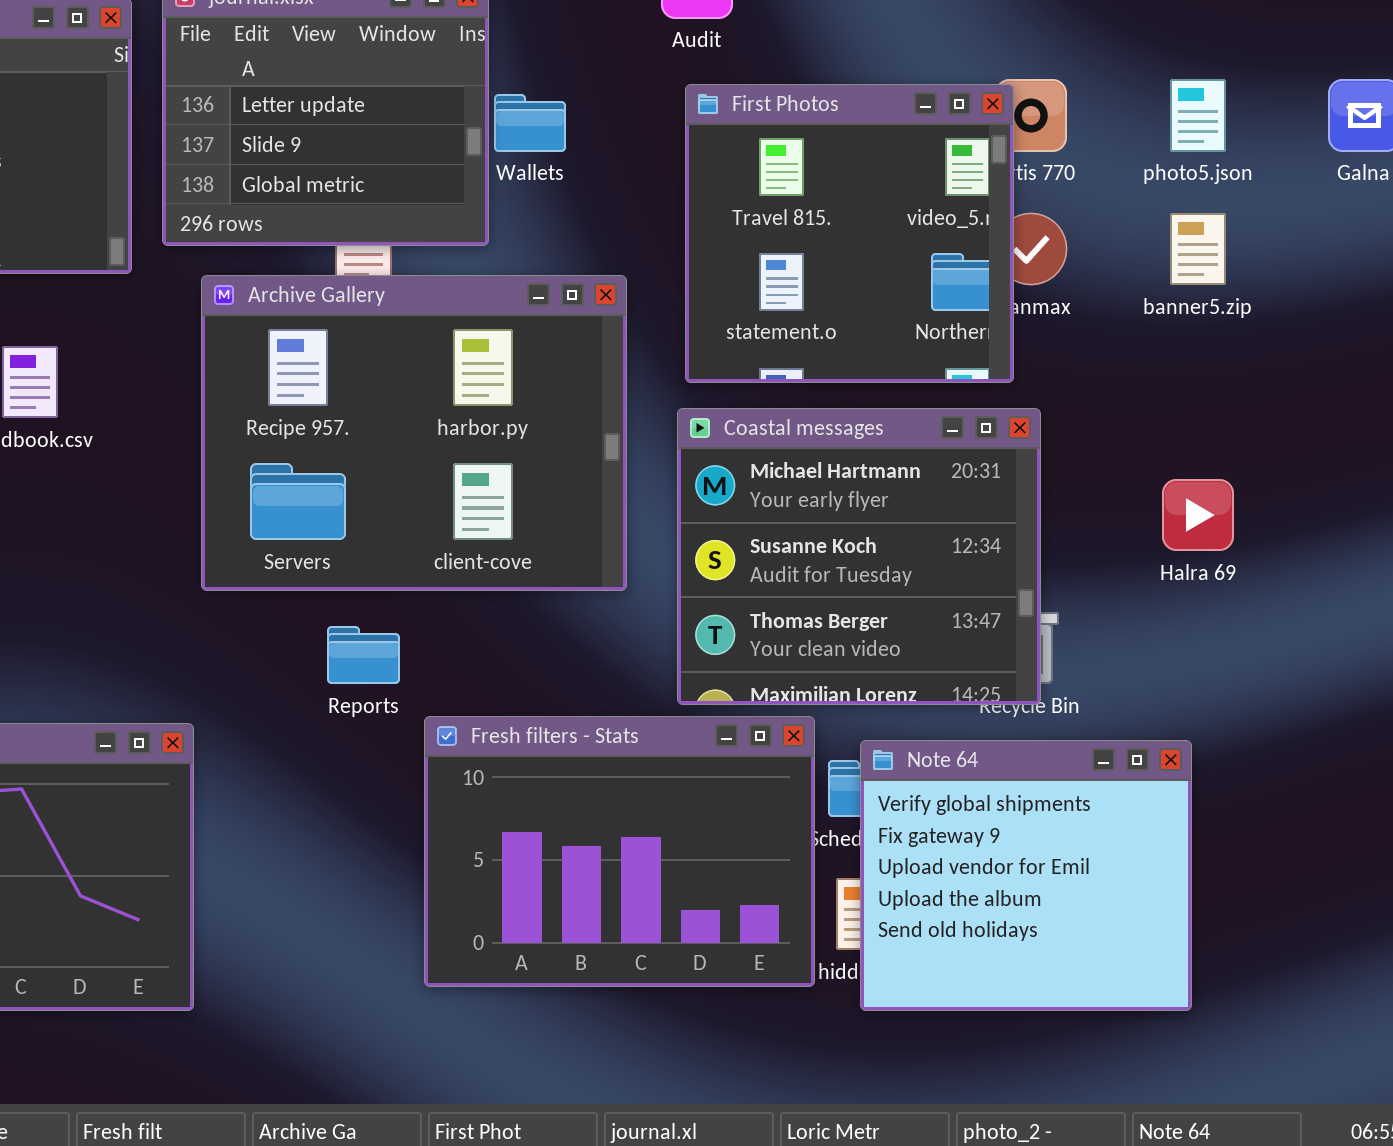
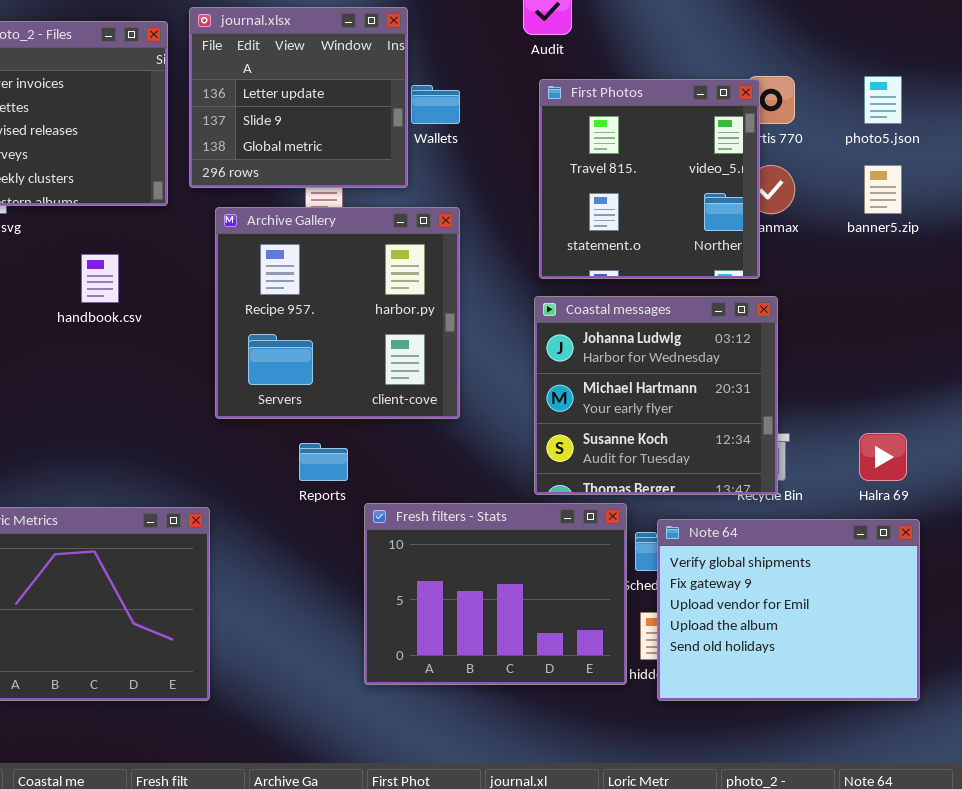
Archive Gallery: [201,275,627,591] -> [215,207,460,419], resized
Coastal messages: [677,408,1041,705] -> [534,296,778,495], scrolled up 1 row
Halra 69: [1162,479,1234,551] -> [859,433,907,481], moved
Note 64: [860,740,1192,1011] -> [657,519,920,701], resized

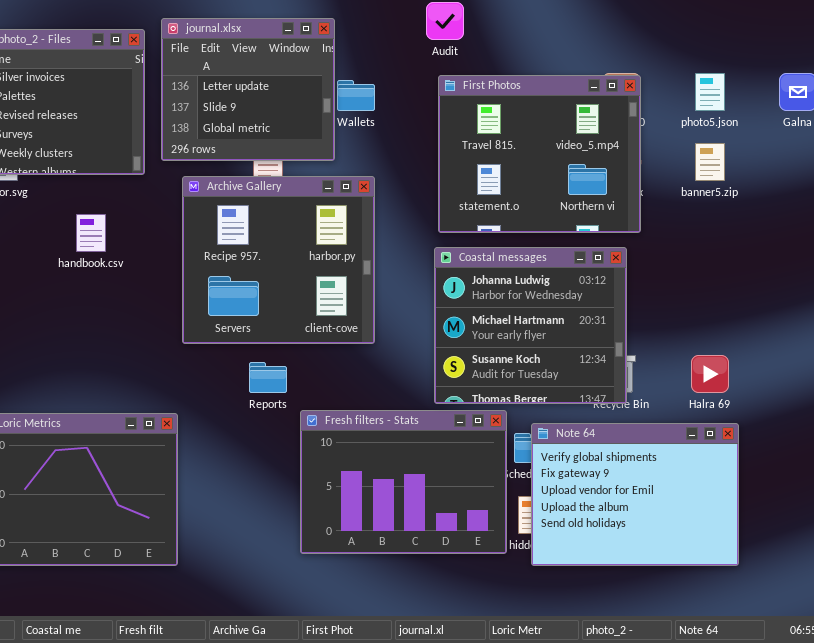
First Photos: [539,79,760,279] -> [438,75,641,233], resized

